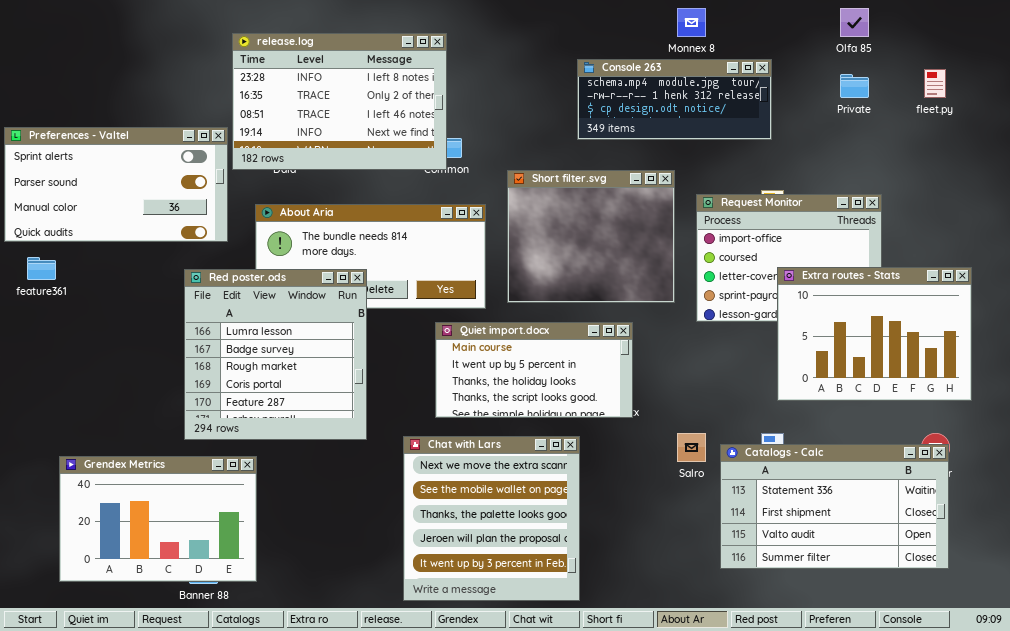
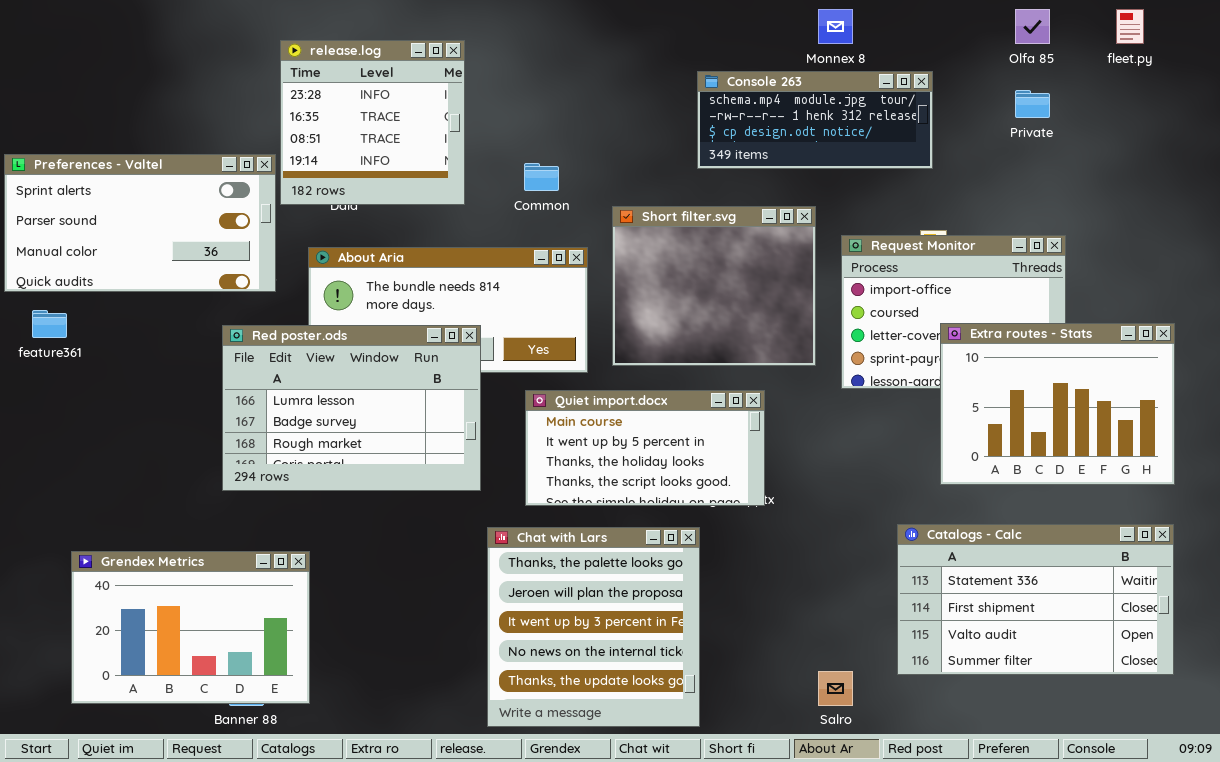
release.log: [232,33,447,170] -> [280,40,465,205], resized
fleet.py: [924,69,946,98] -> [1116,9,1144,44], moved
Red poster.ods: [184,269,367,440] -> [222,325,481,491], resized
Salro: [677,433,706,462] -> [818,671,853,706], moved
Chat with Lars: [403,436,580,601] -> [487,527,700,727], scrolled down 2 rows
Catalogs - Calc: [720,444,949,569] -> [897,524,1174,675], moved

